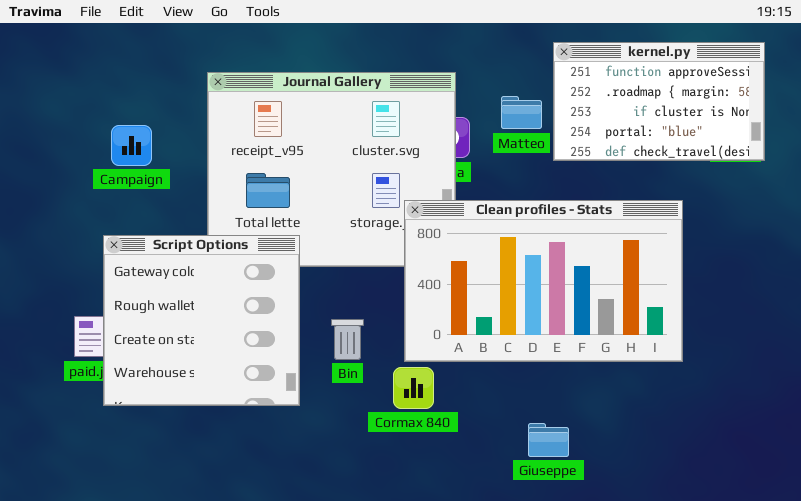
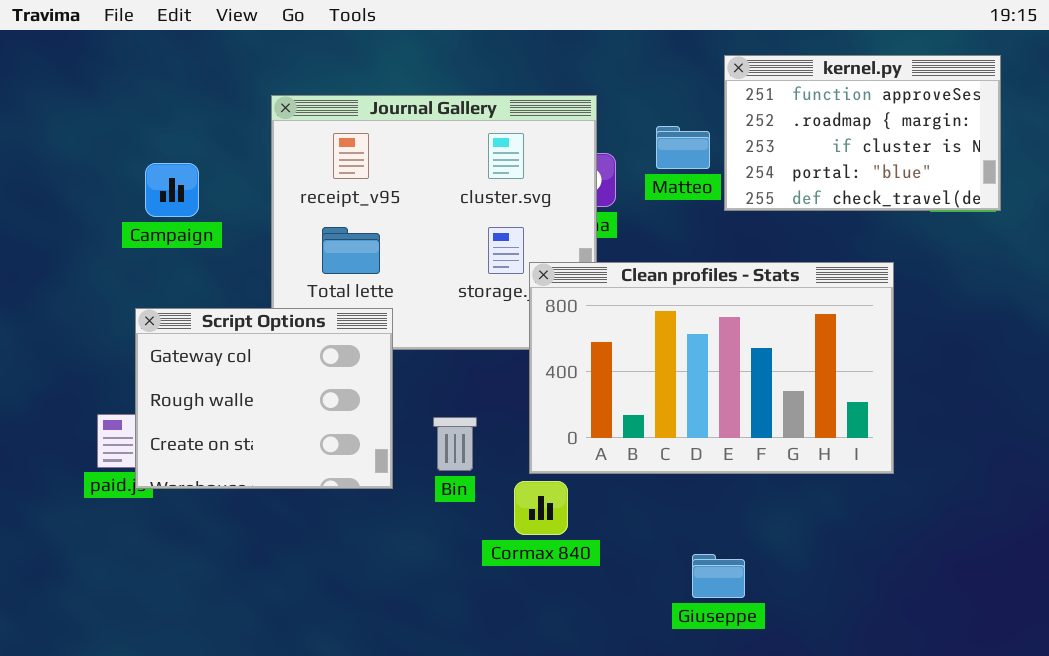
Script Options: [103,235,300,406] -> [135,308,393,489], resized

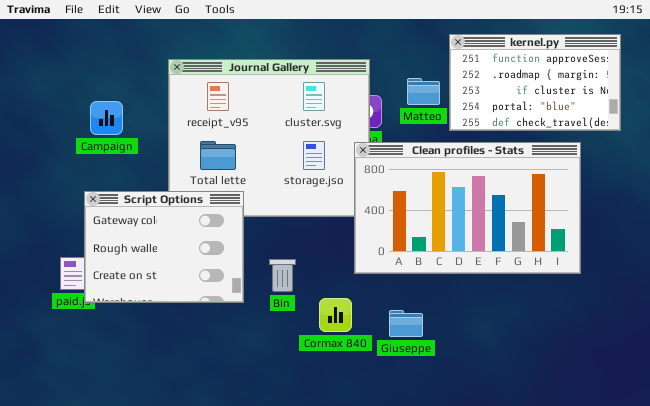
Clean profiles - Stats: [529,262,894,474] -> [354,142,581,274], moved
Giuseppe: [692,554,745,598] -> [389,310,423,337], moved

